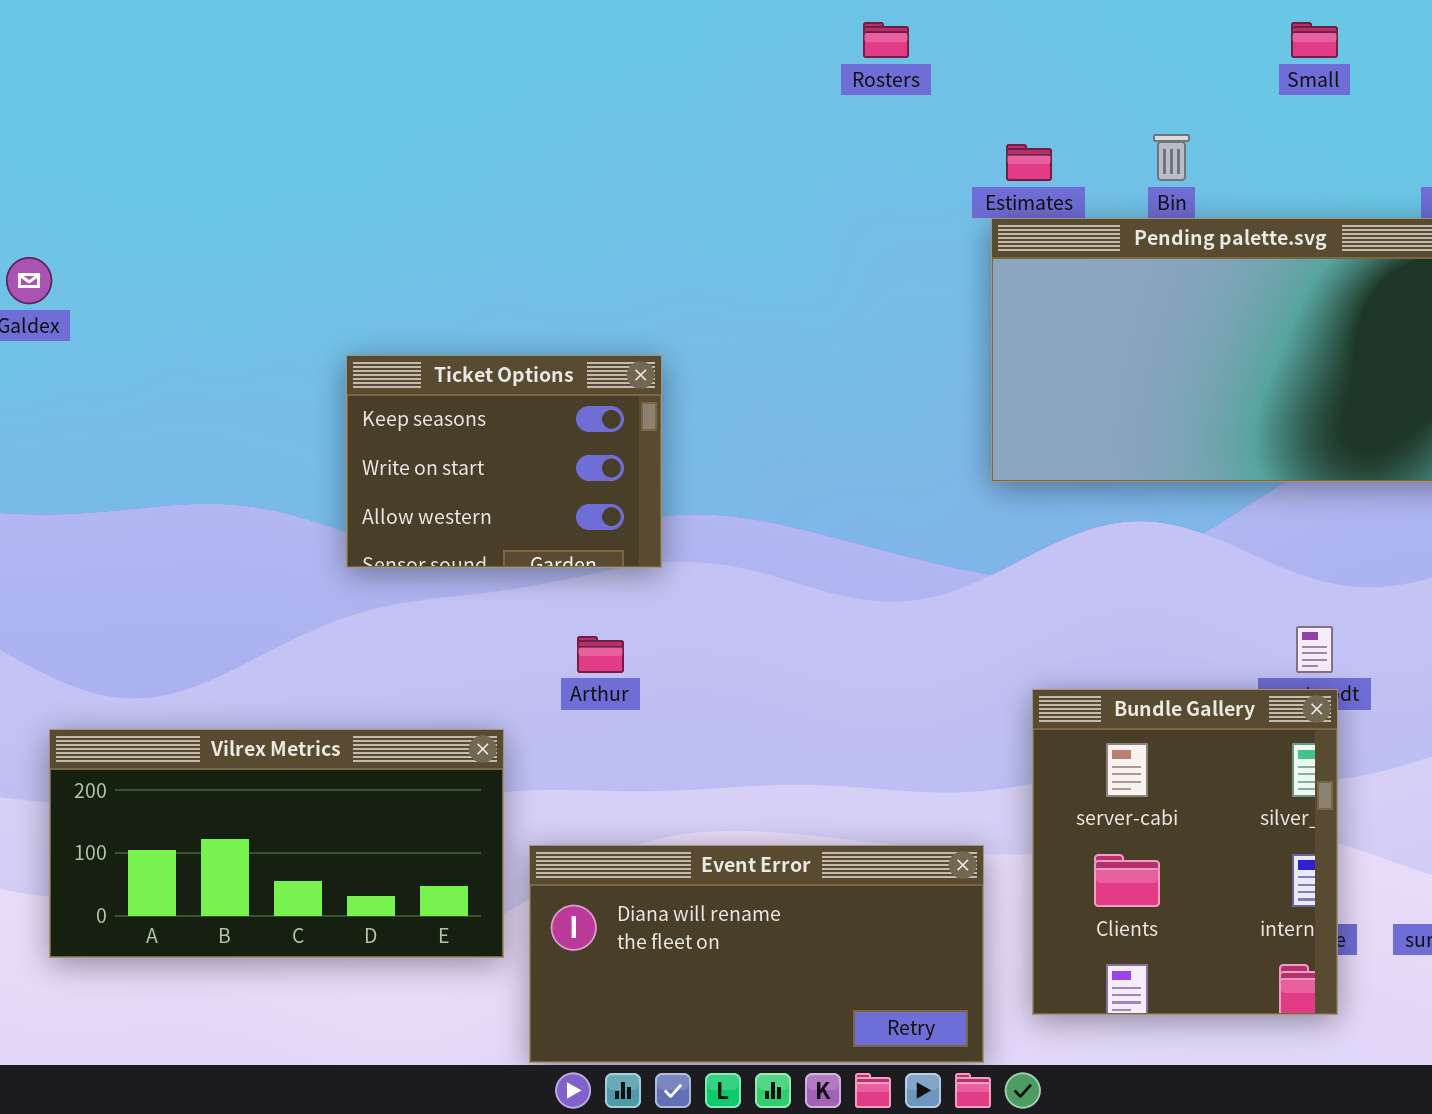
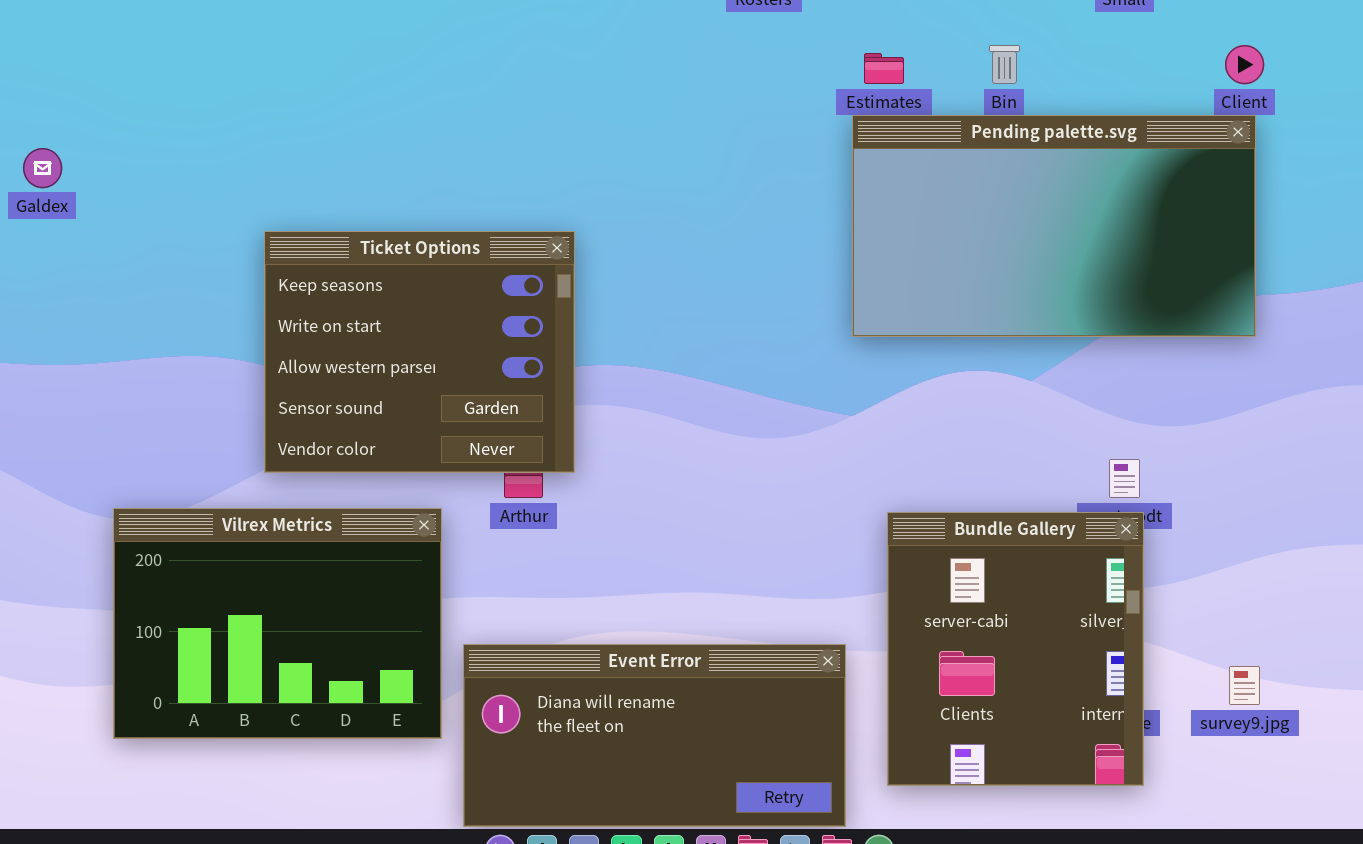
Ticket Options: [346,355,662,568] -> [264,231,575,473], resized
Vilrex Metrics: [49,729,504,958] -> [113,508,442,739], resized

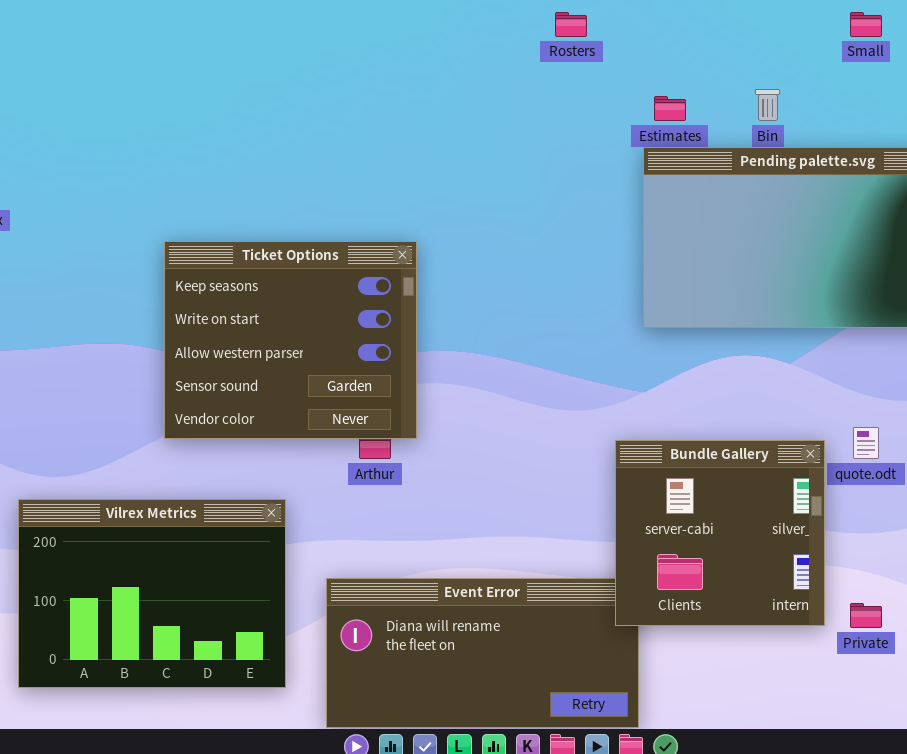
Vilrex Metrics: [113,508,442,739] -> [18,499,286,688], moved
Bundle Gallery: [887,512,1144,786] -> [615,440,825,626], moved, resized

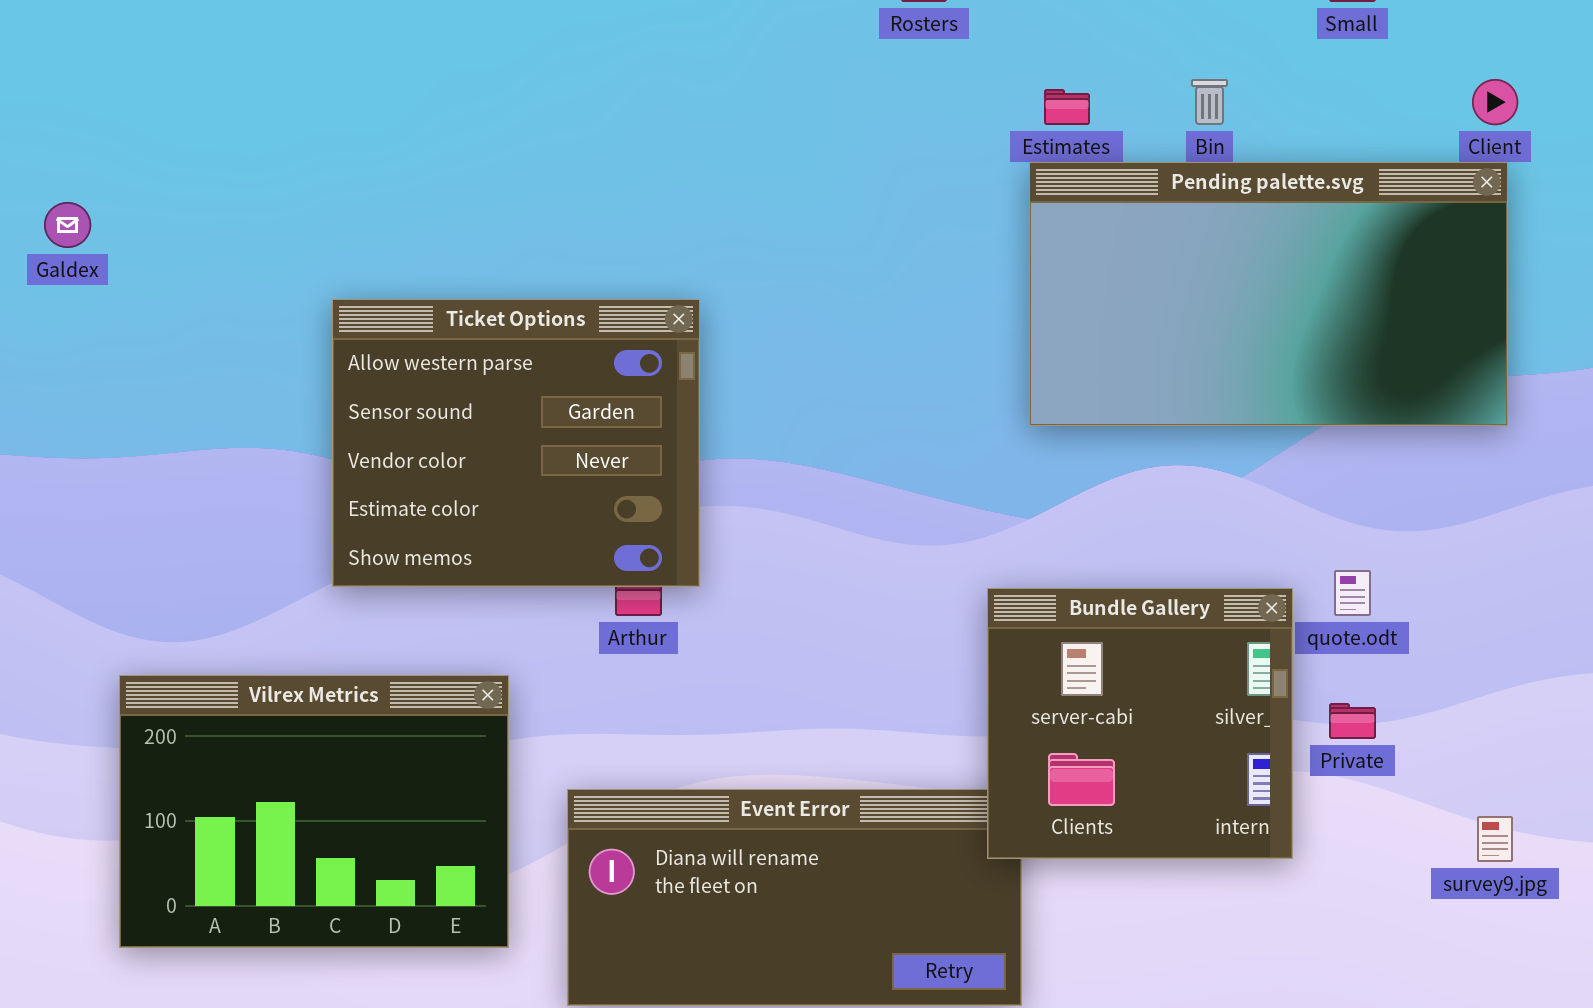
Ticket Options: [164,241,417,439] -> [332,299,700,587], scrolled down 2 rows
Private: [850,603,882,628] -> [1329,703,1376,739], moved

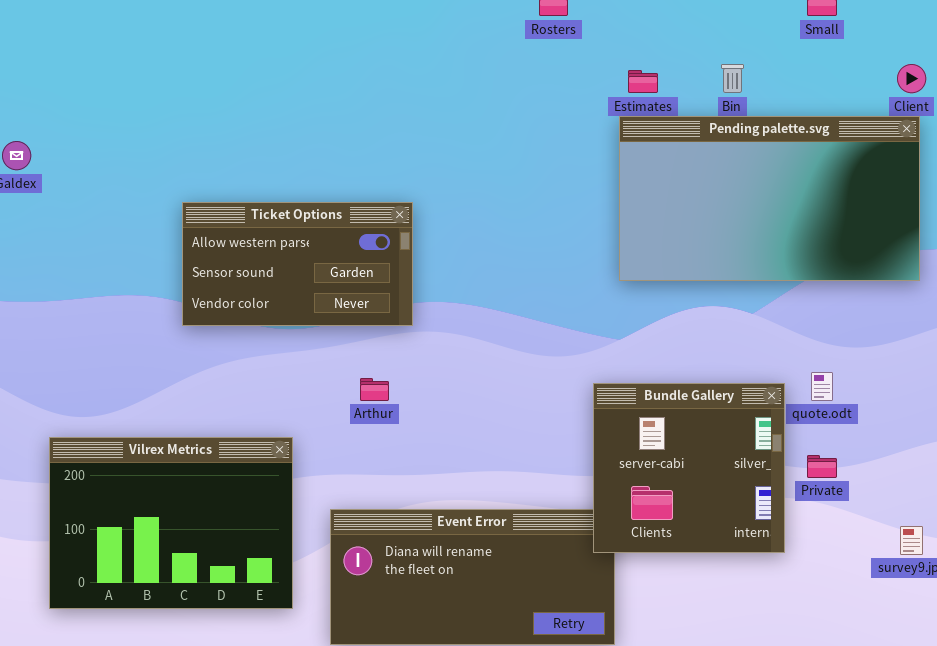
Ticket Options: [332,299,700,587] -> [182,202,413,326], resized

